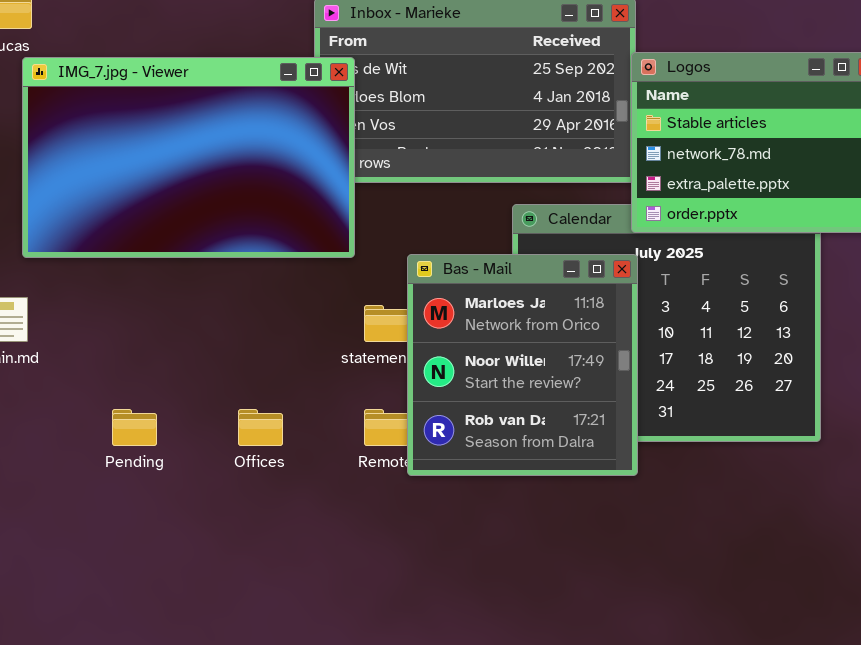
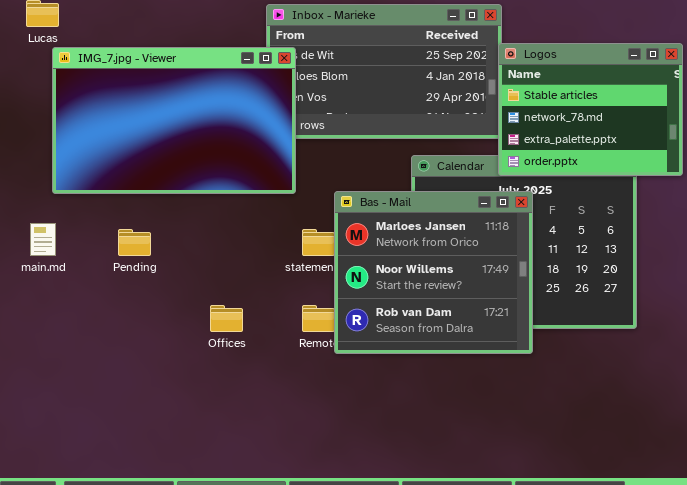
Bas - Mail: [407,254,638,476] -> [334,191,533,354], resized
Pending: [112,409,157,446] -> [118,229,151,256], moved

